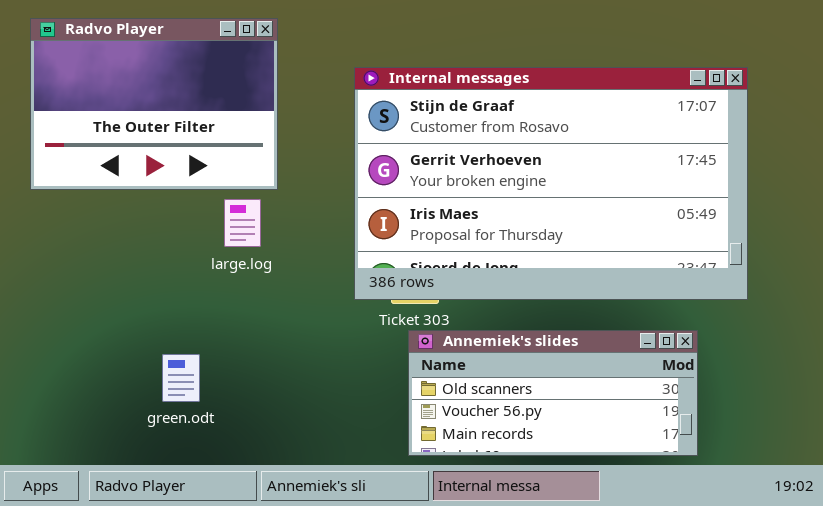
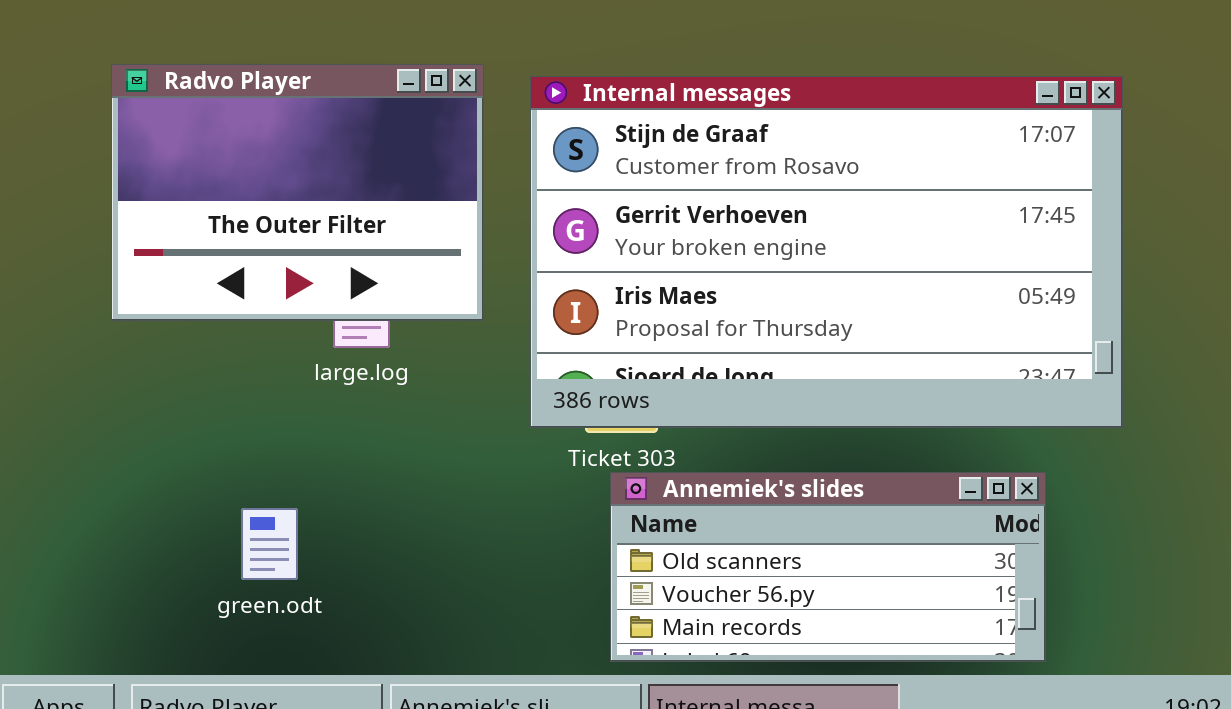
Radvo Player: [30,18,278,190] -> [111,64,484,321], moved

